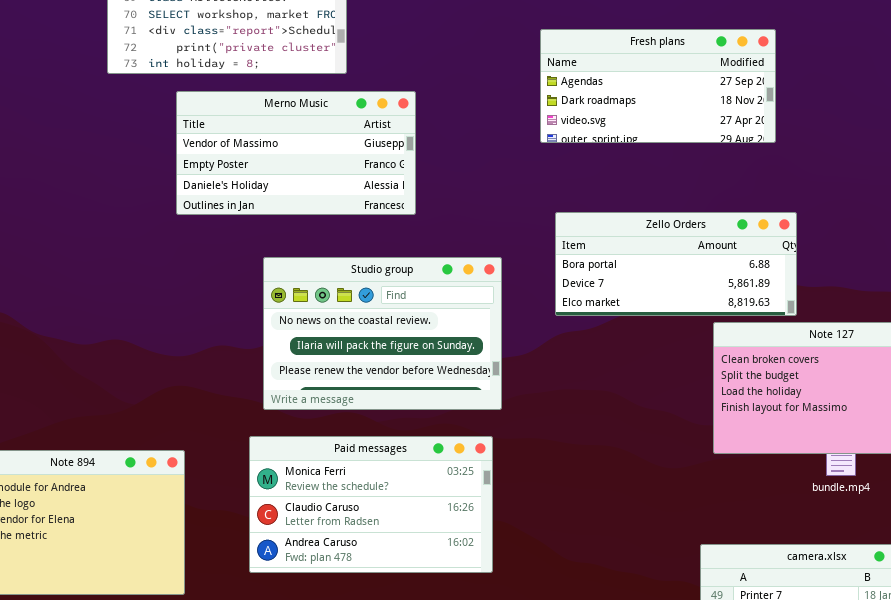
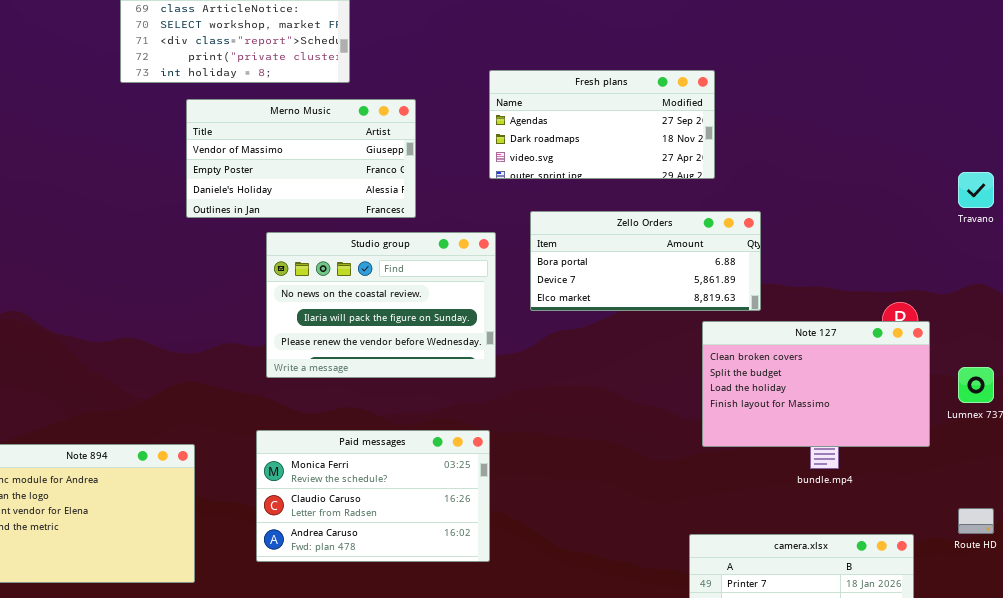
Fresh plans: [540,29,776,143] -> [489,70,715,179], moved
Zello Orders: [555,212,797,316] -> [530,211,761,311], moved
Studio group: [263,257,502,410] -> [266,232,496,378], moved

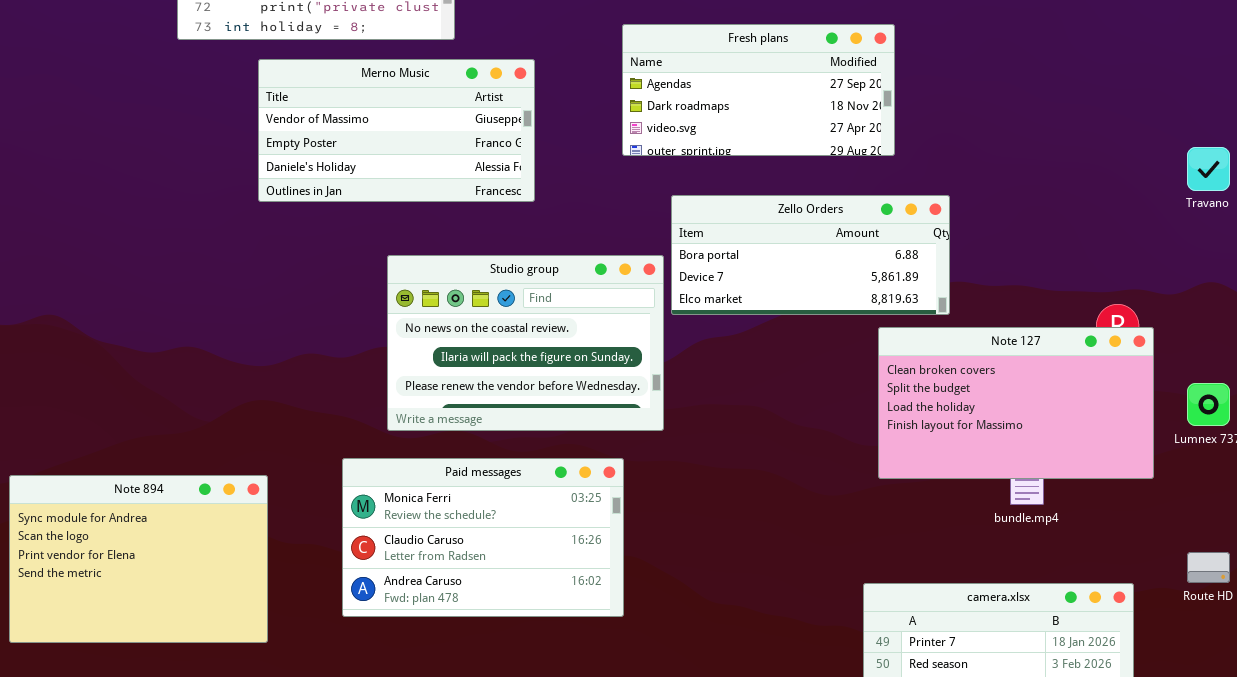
Studio group: [266,232,496,378] -> [387,255,664,431], moved

